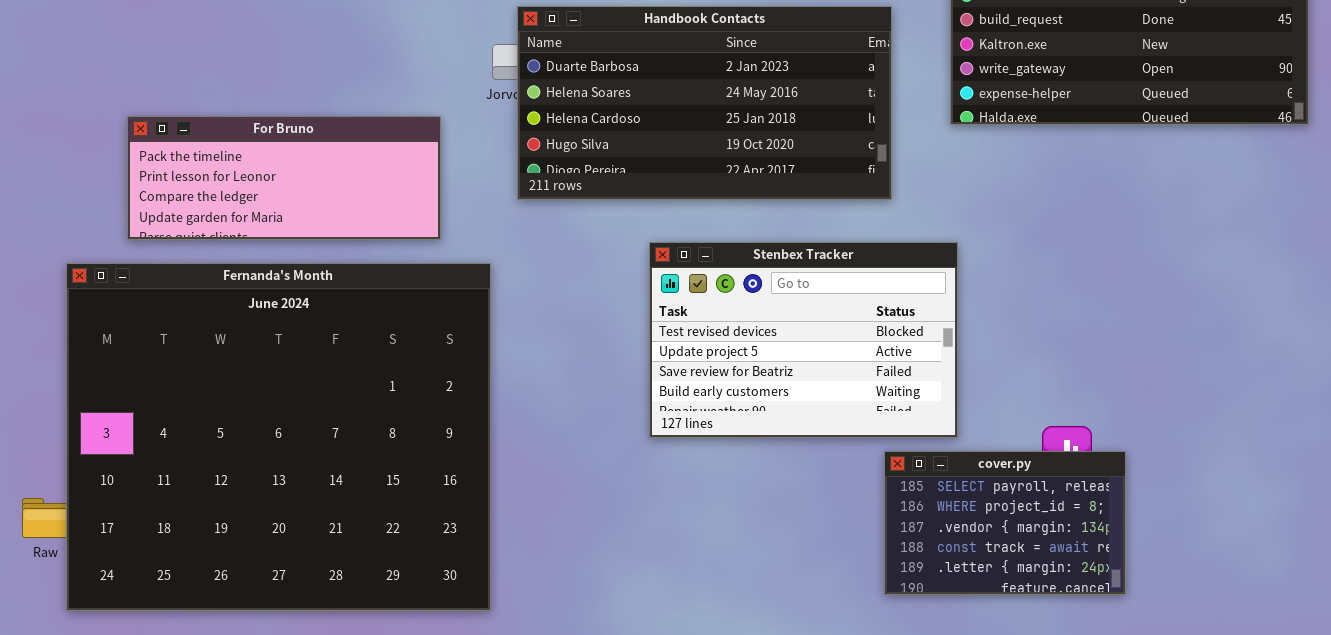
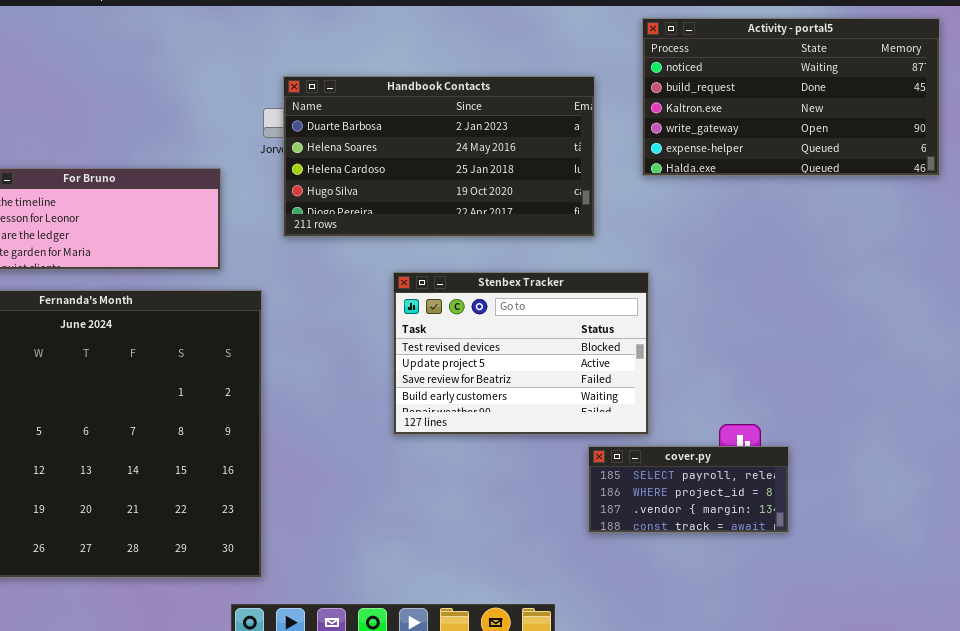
cover.py: [884,451,1126,595] -> [588,446,789,533], resized

